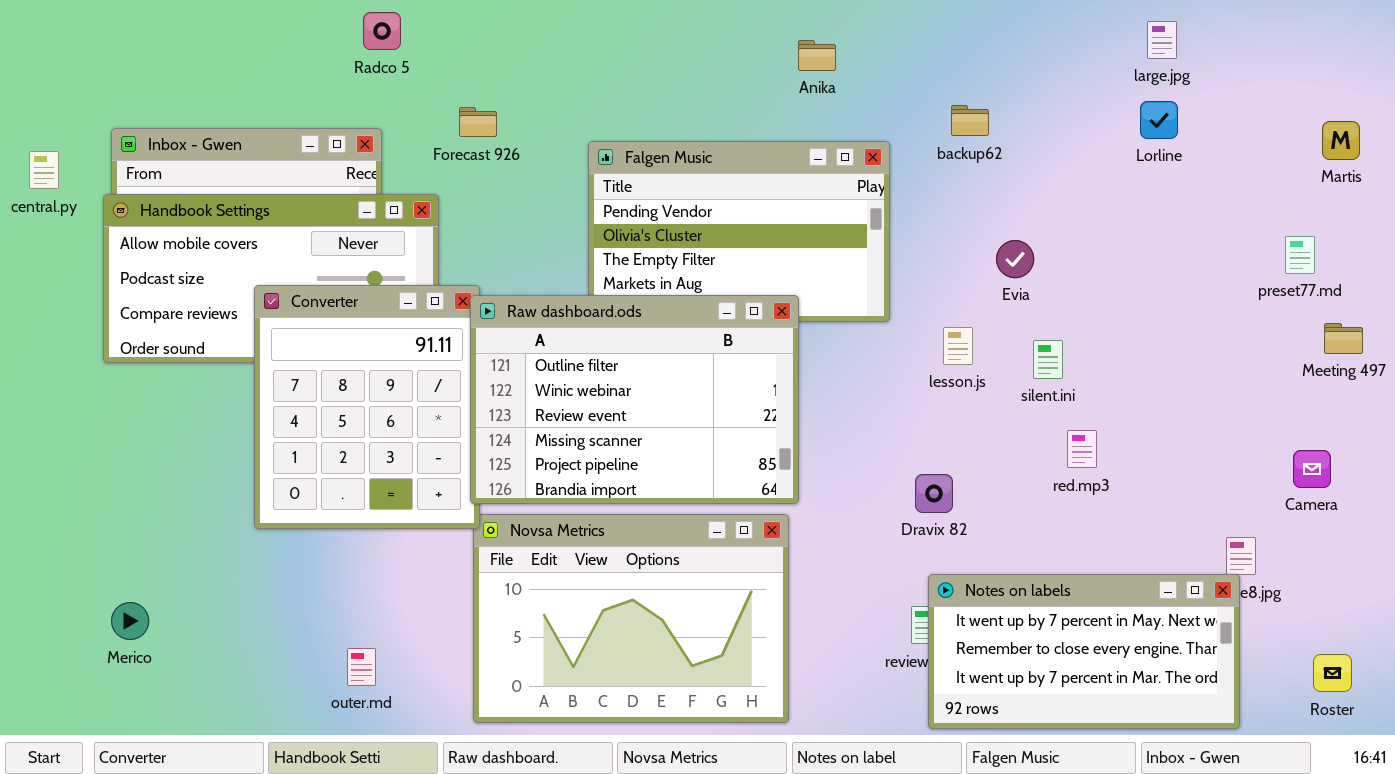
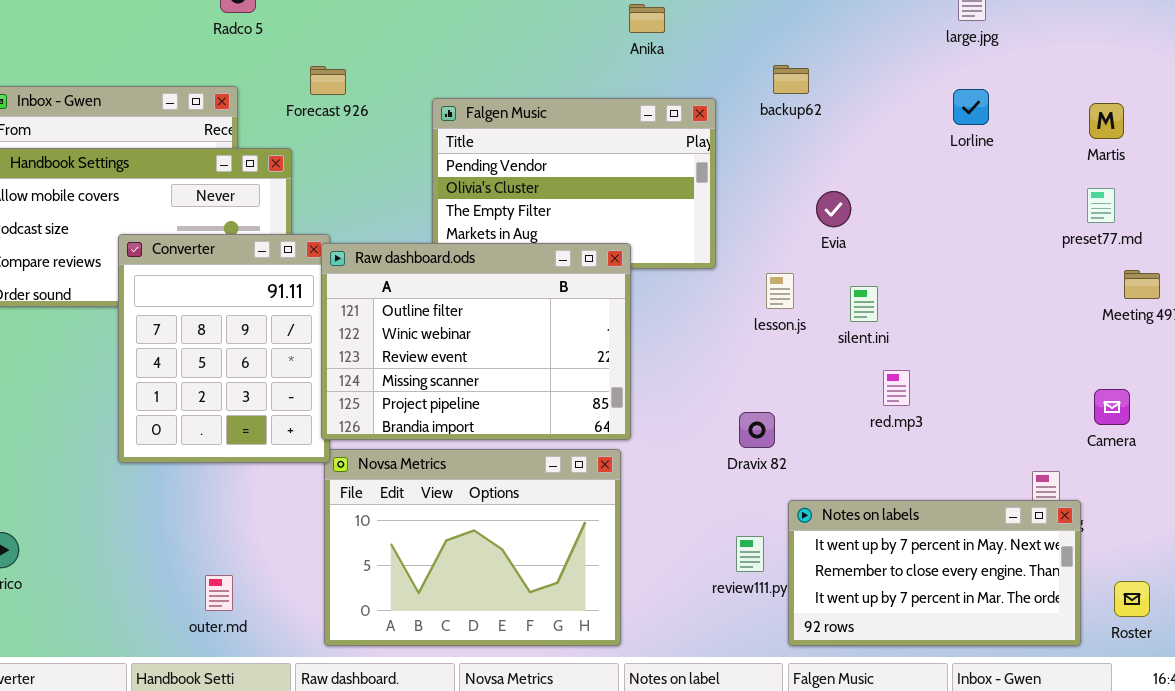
Lorline: [1140,101,1178,139] -> [953,89,989,125], moved
Martis: [1322,121,1360,160] -> [1089,103,1124,139], moved
Notes on labels: [928,574,1240,729] -> [788,500,1081,646], moved

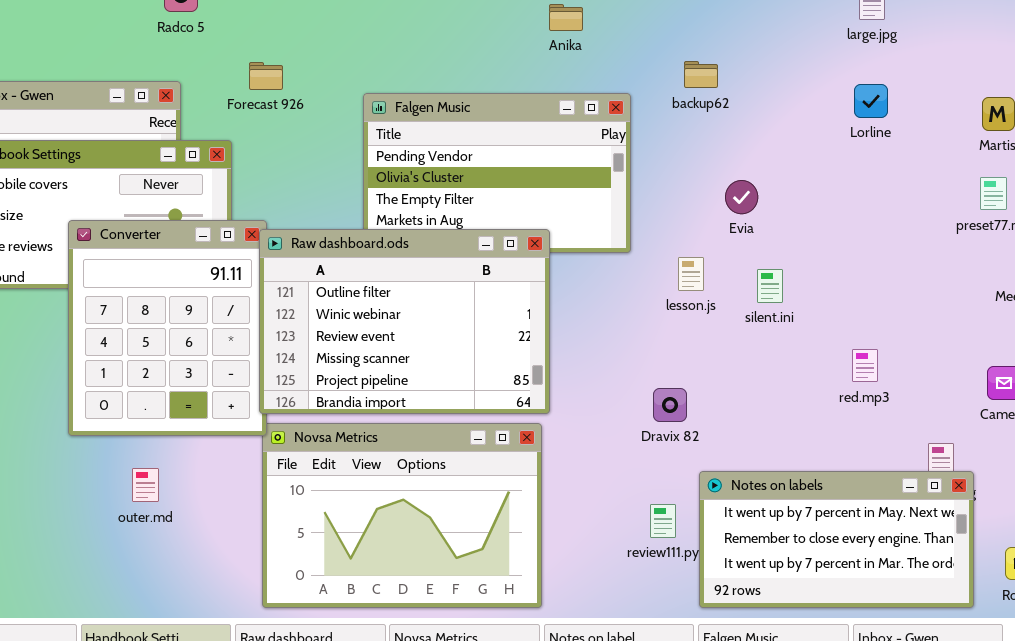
red.mp3: [883,370,910,406] -> [852,349,878,382], moved
outer.md: [205,575,233,611] -> [132,468,159,502], moved

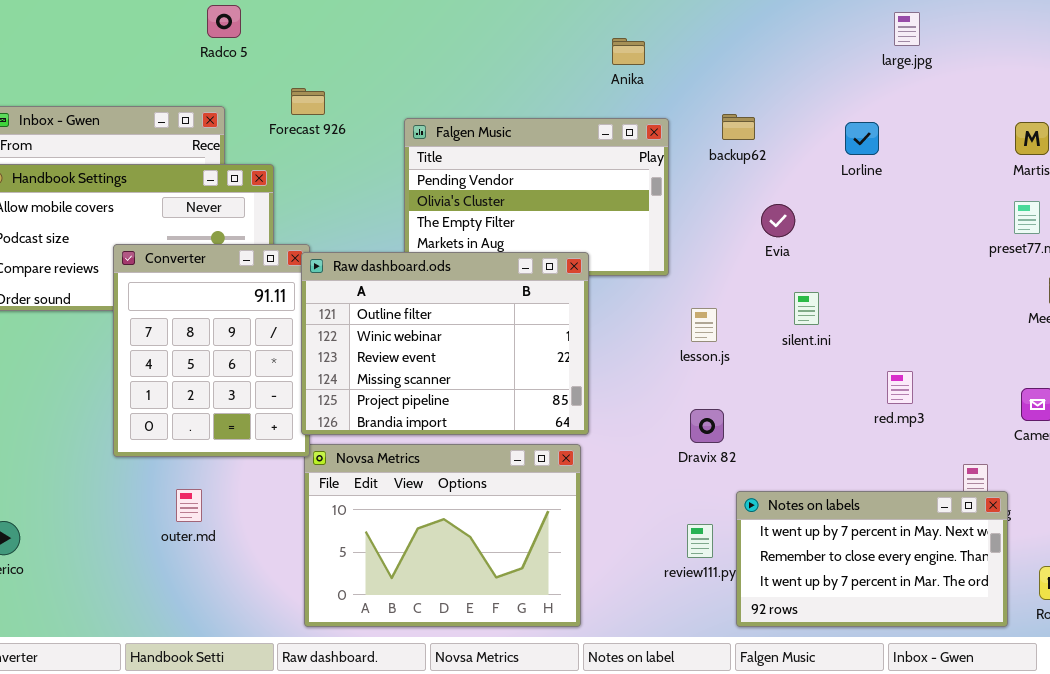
Anika: [549,4,583,31] -> [612,38,645,65], moved
backup62: [684,61,718,88] -> [722,114,755,140], moved
Lorline: [854,84,888,118] -> [845,122,879,155], moved
lesson.js: [678,257,704,291] -> [691,308,717,342], moved

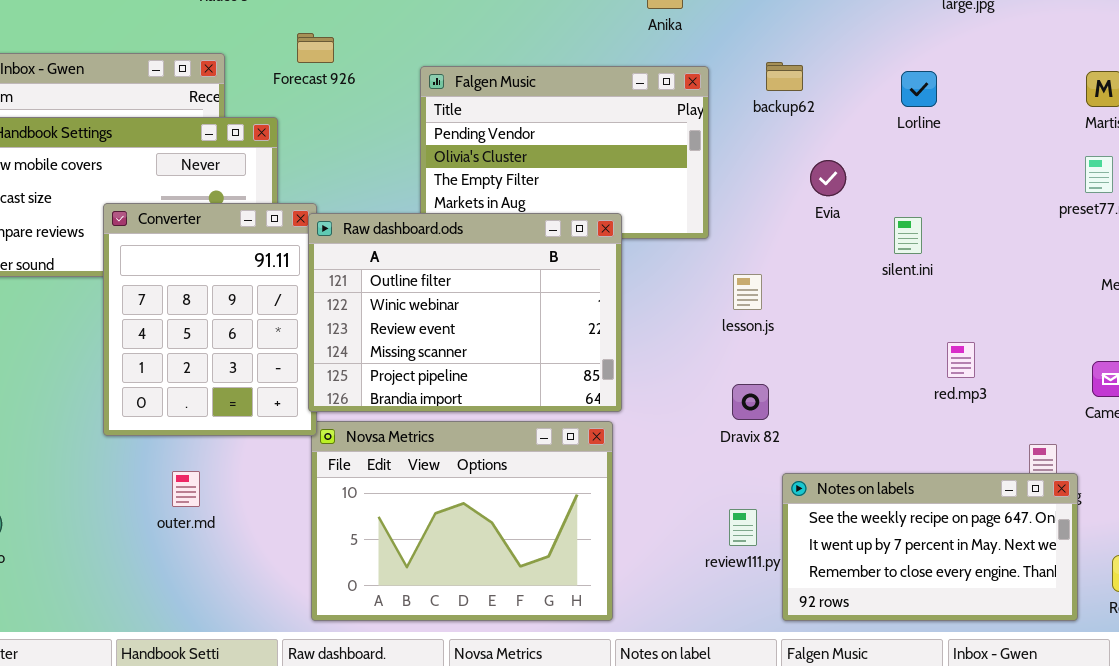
silent.ini: [794,292,819,325] -> [894,217,922,254], moved
Notes on labels: [736,491,1008,627] -> [782,473,1078,621], scrolled up 1 row

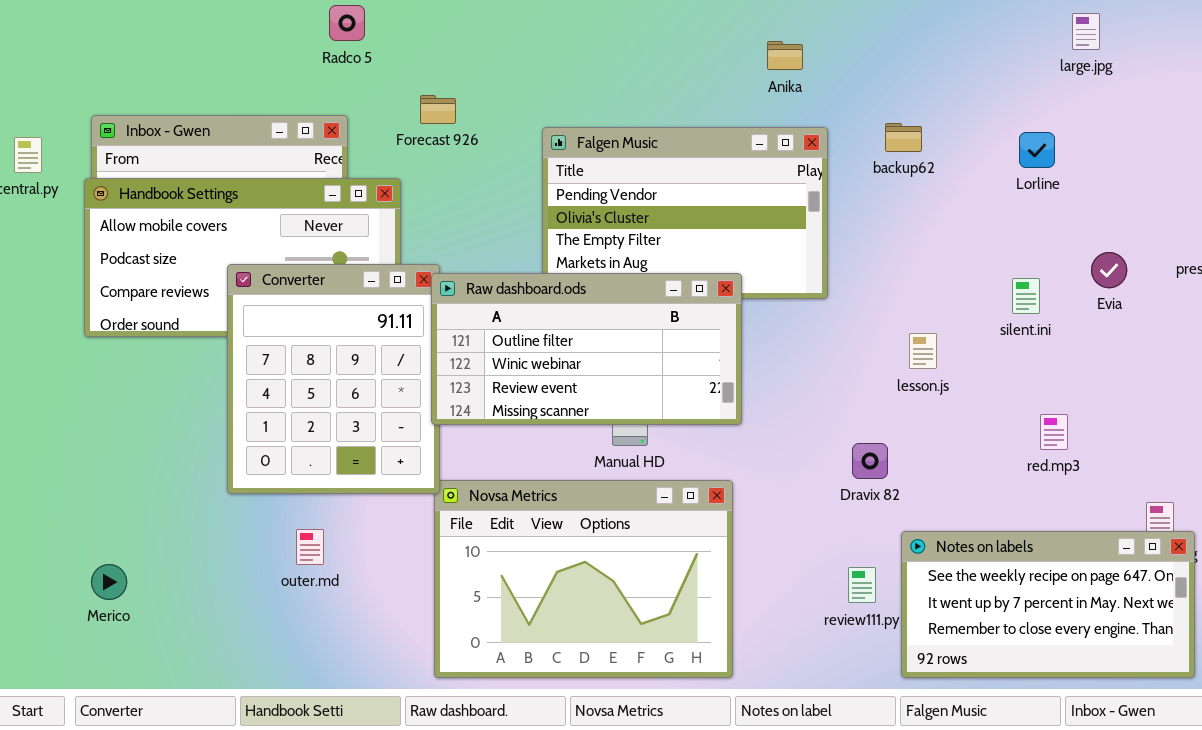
Evia: [810,160,846,196] -> [1091,252,1127,288], moved
Raw dashboard.ods: [308,213,622,412] -> [431,273,742,425], resized
lesson.js: [733,274,762,310] -> [909,333,937,369], moved
red.mp3: [947,342,975,378] -> [1040,414,1068,450], moved

